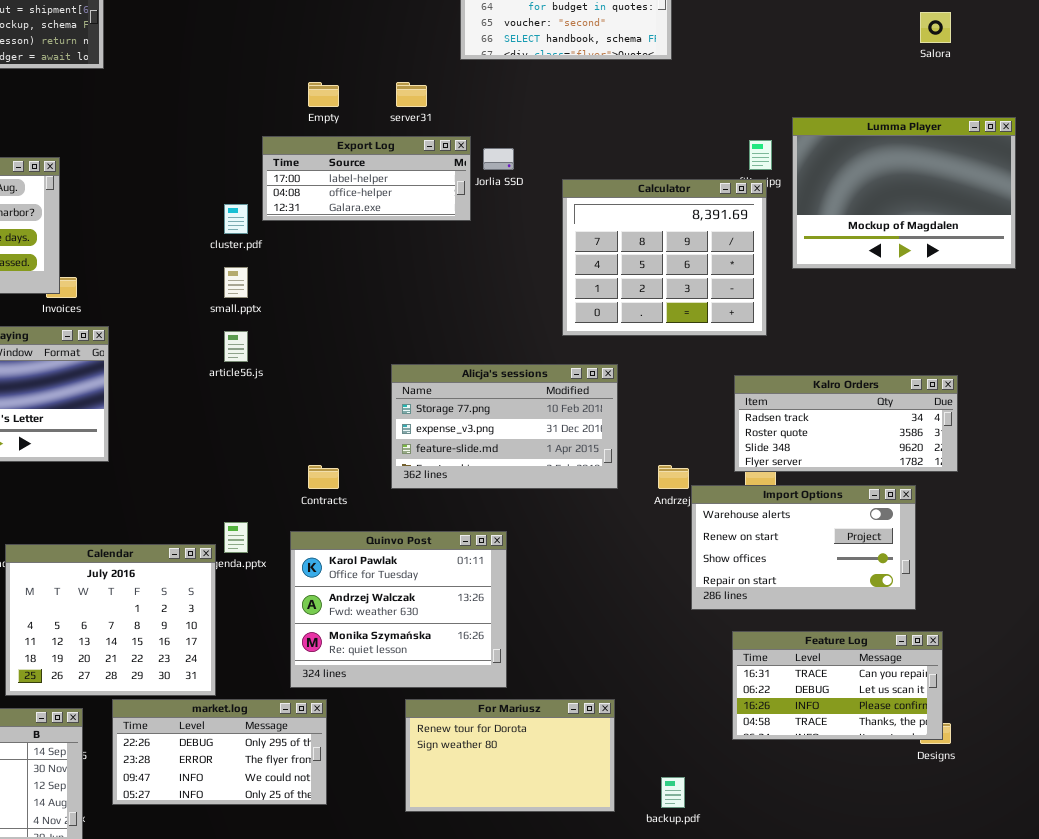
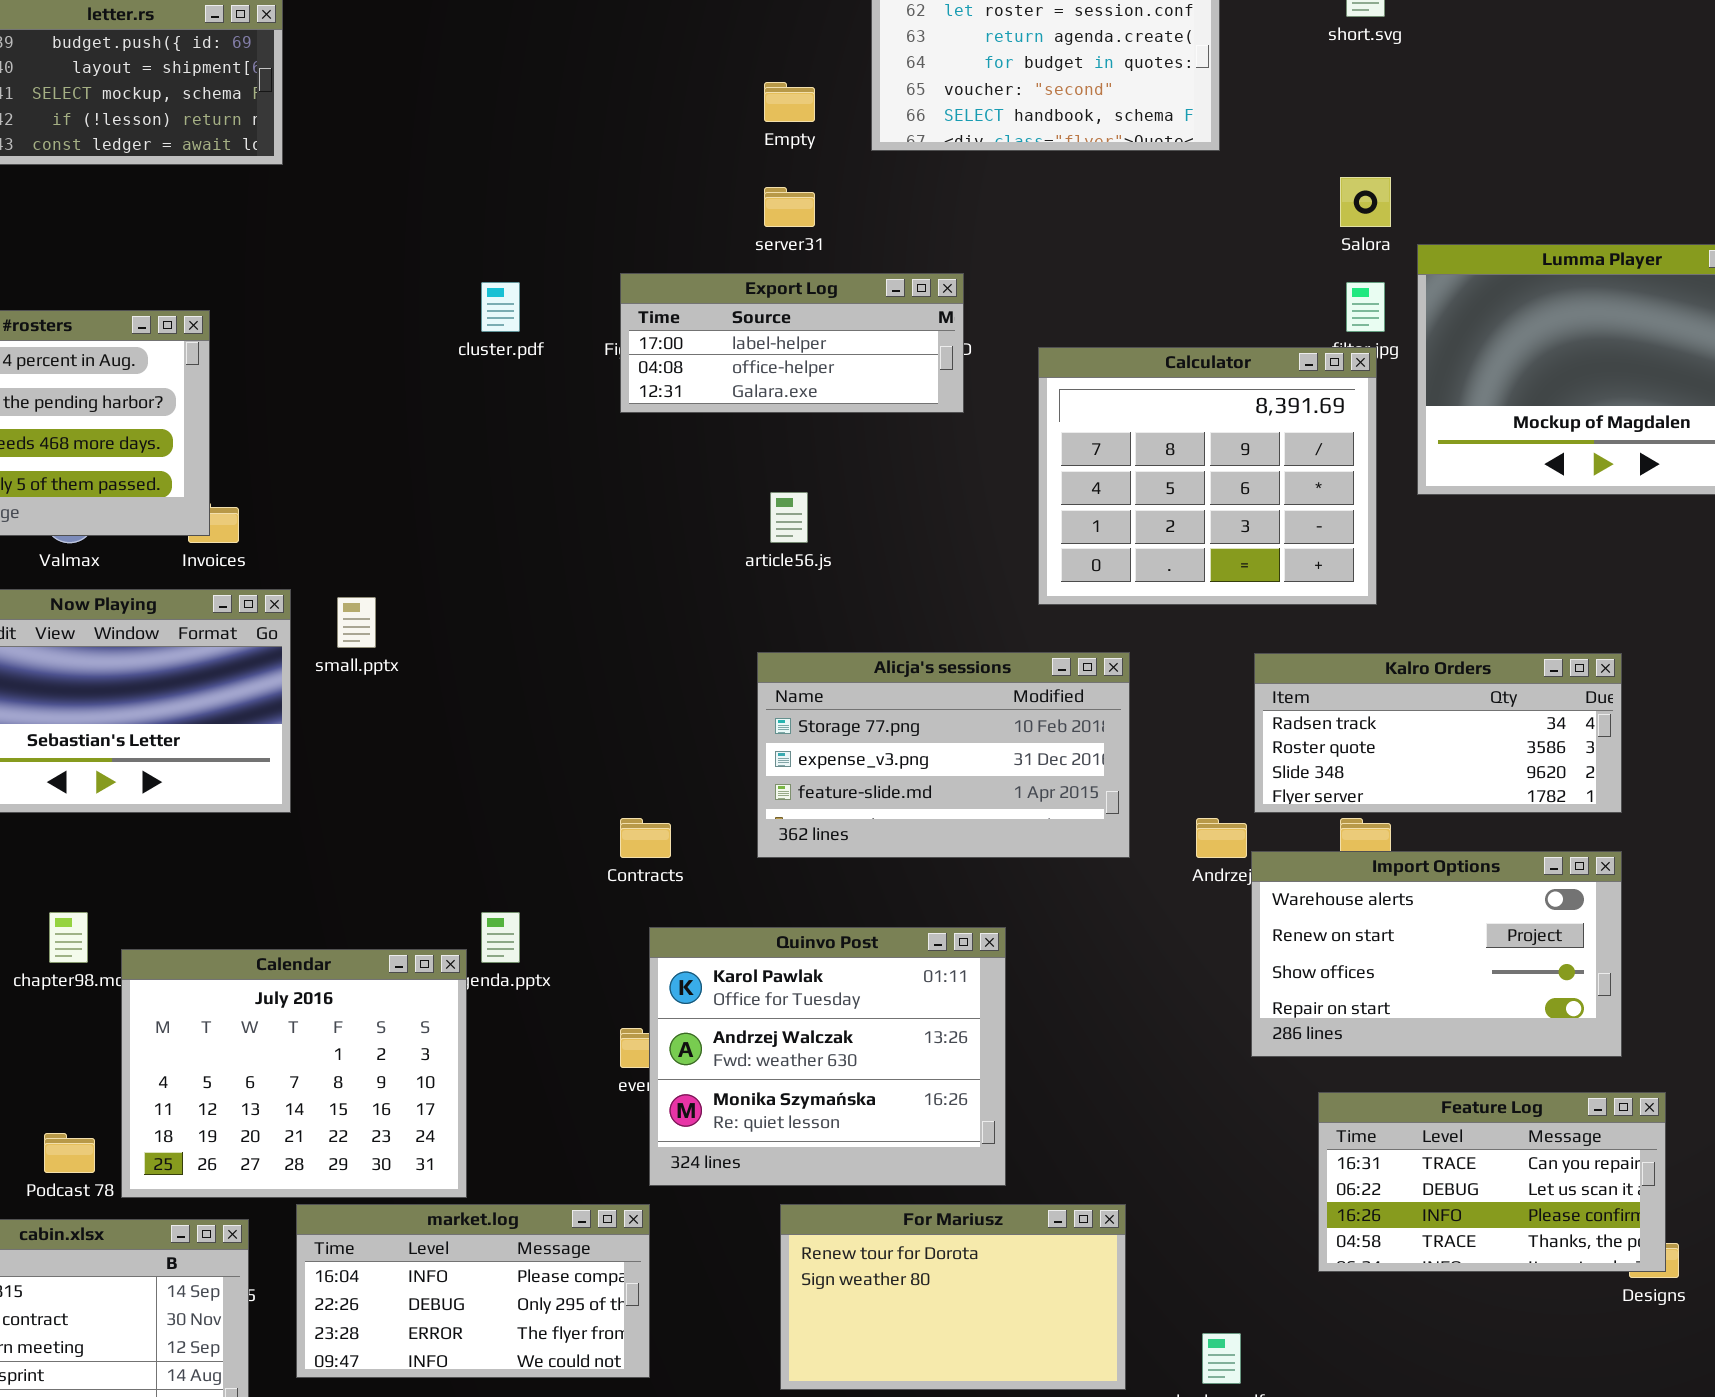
Salora: [920,12,951,43] -> [1340,177,1391,227], moved
Empty: [308,82,339,107] -> [764,82,815,122], moved
Export Log: [262,136,471,221] -> [620,273,964,413], moved
cluster.pdf: [224,204,248,234] -> [481,282,520,332], moved
small.pptx: [224,267,248,298] -> [337,597,376,648], moved
article56.js: [224,331,248,362] -> [770,492,808,543], moved
Kalro Orders: [734,375,958,472] -> [1254,653,1622,813], moved
Quinvo Post: [290,531,507,688] -> [649,927,1006,1186], moved
market.log: [112,699,327,805] -> [296,1204,650,1378], scrolled up 1 row

